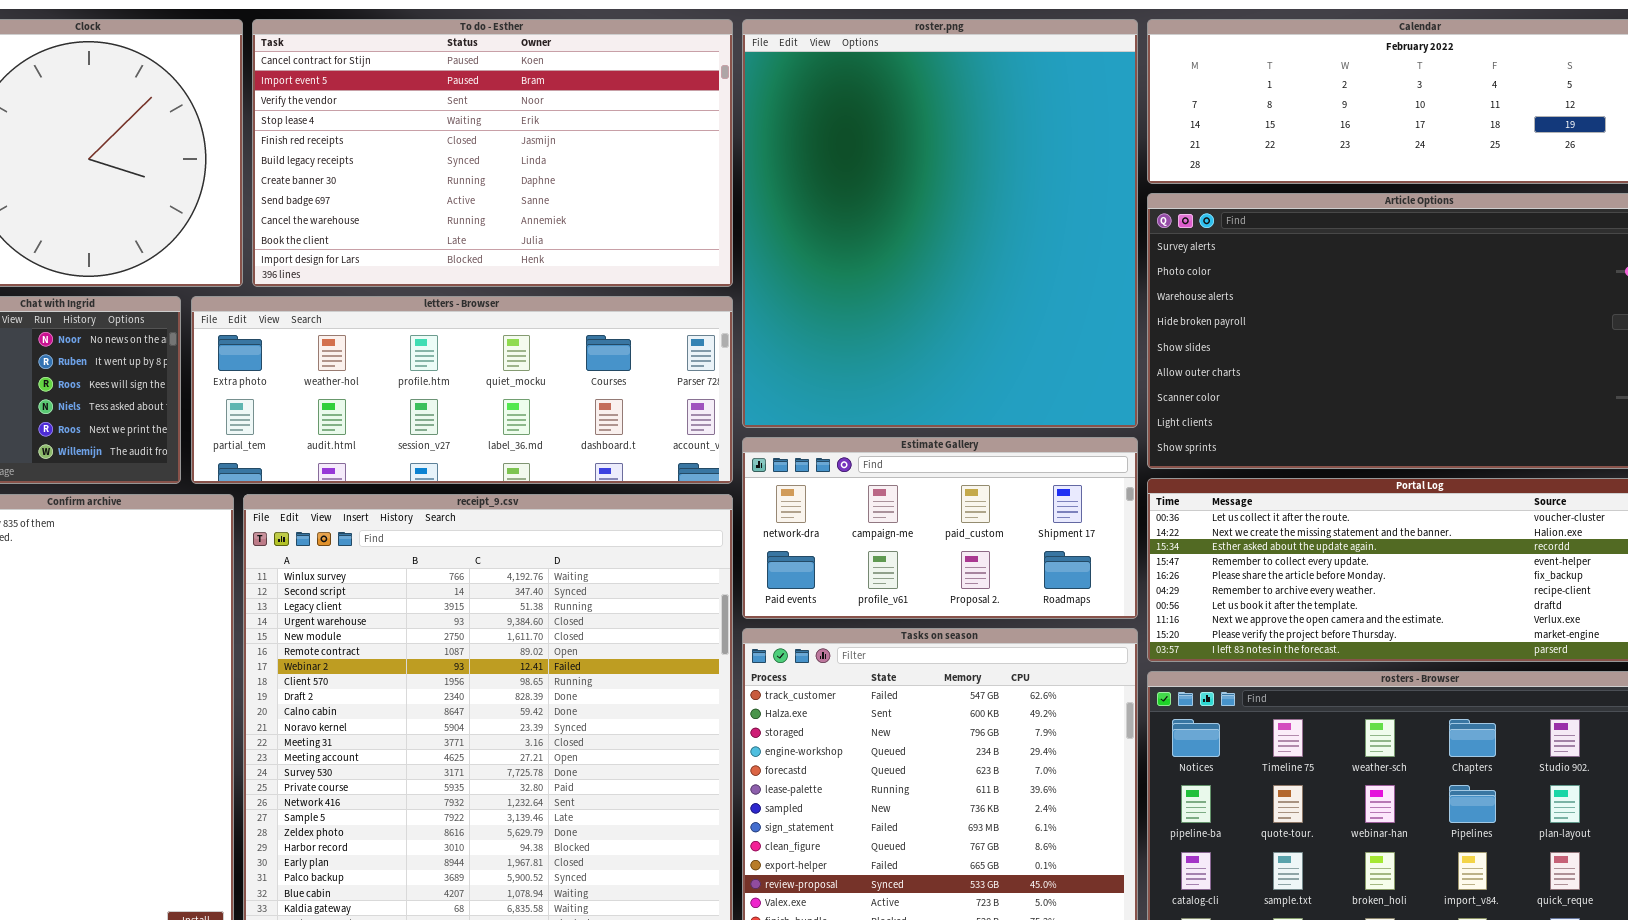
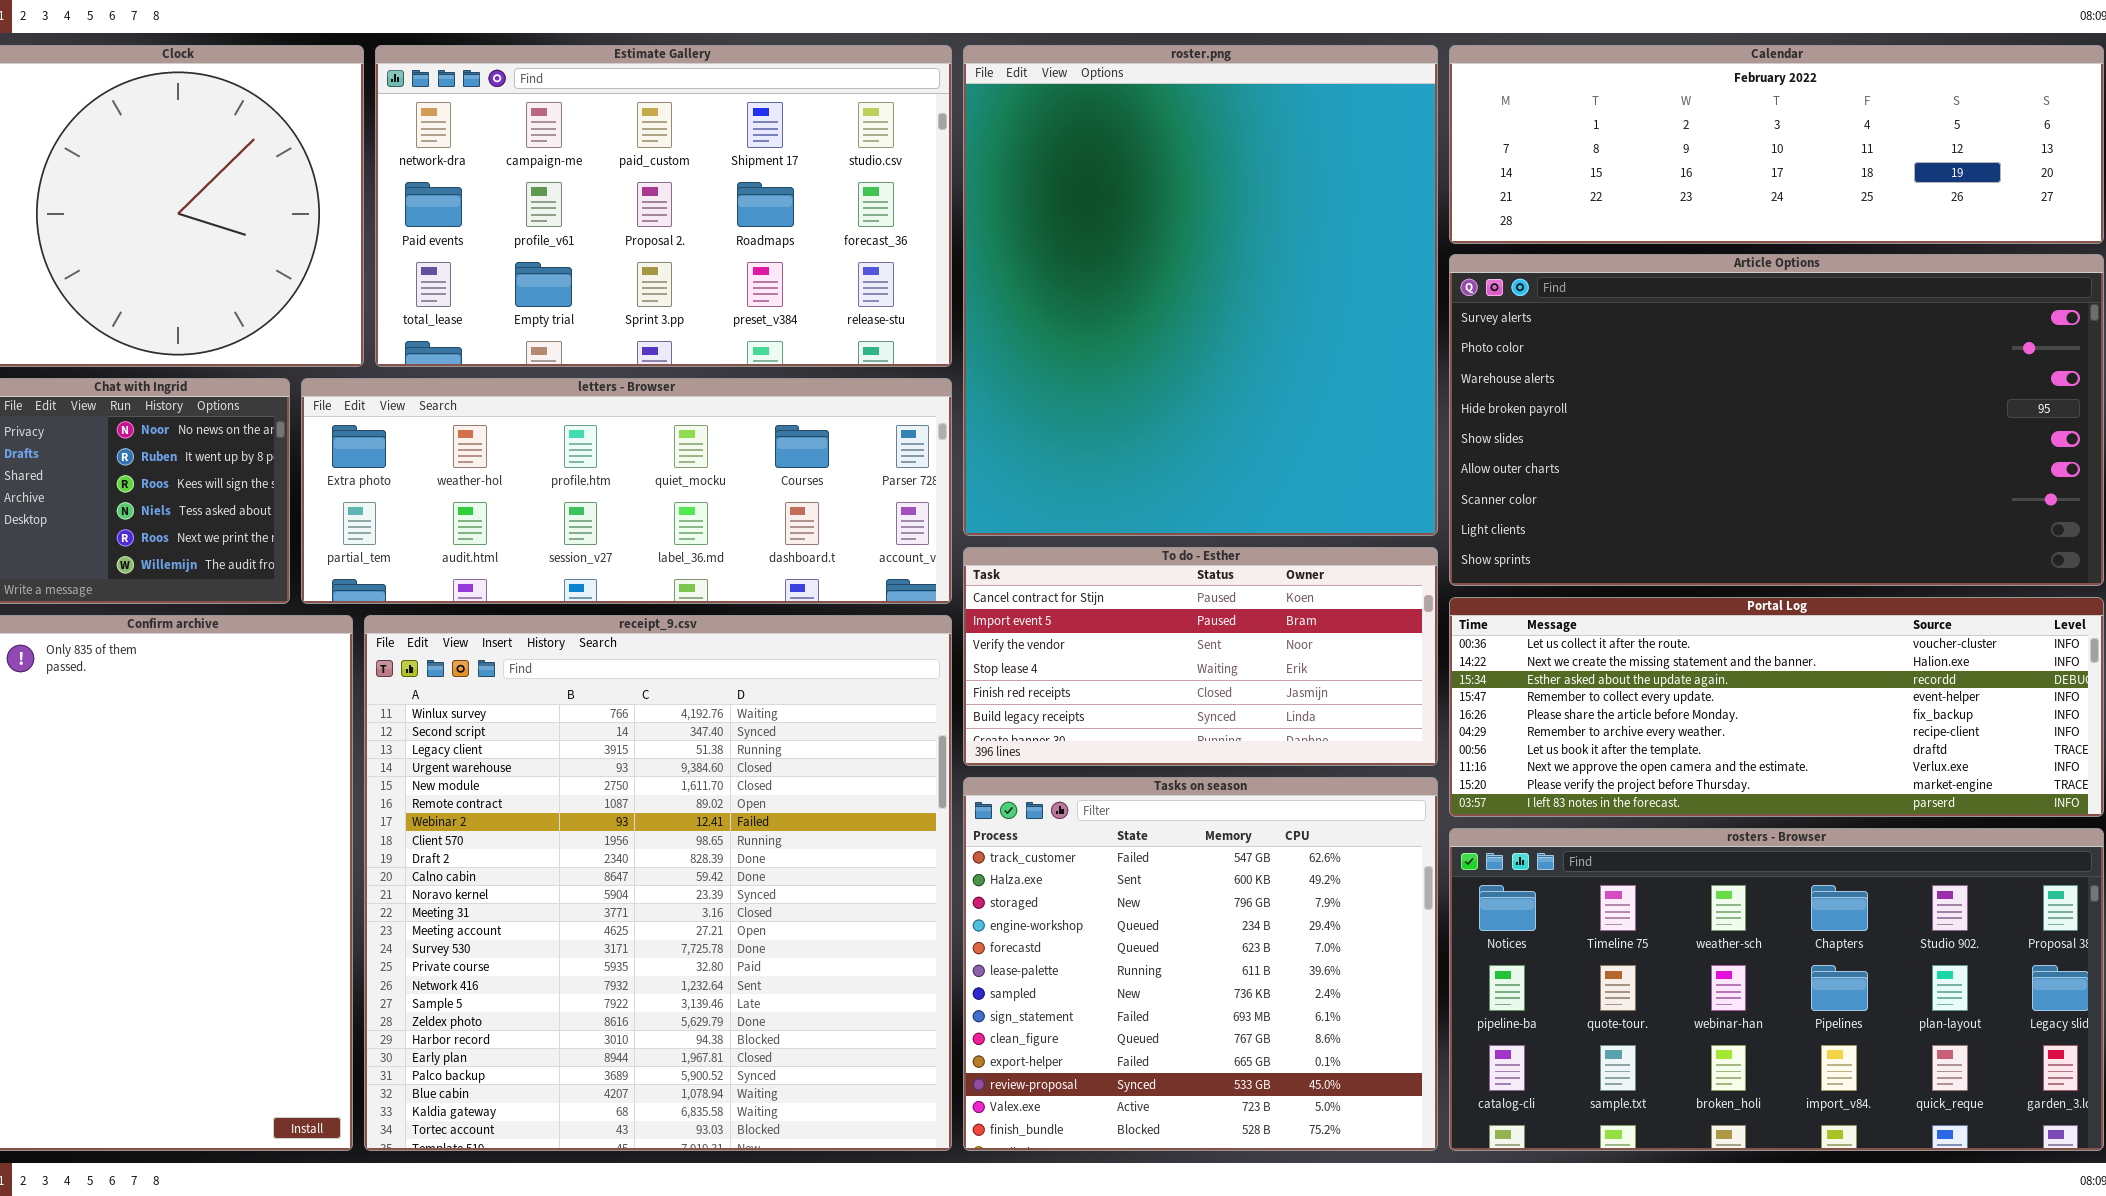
To do - Esther: [252,19,733,287] -> [963,547,1438,766], moved, resized
Estimate Gallery: [742,437,1138,619] -> [375,45,952,367], moved, resized

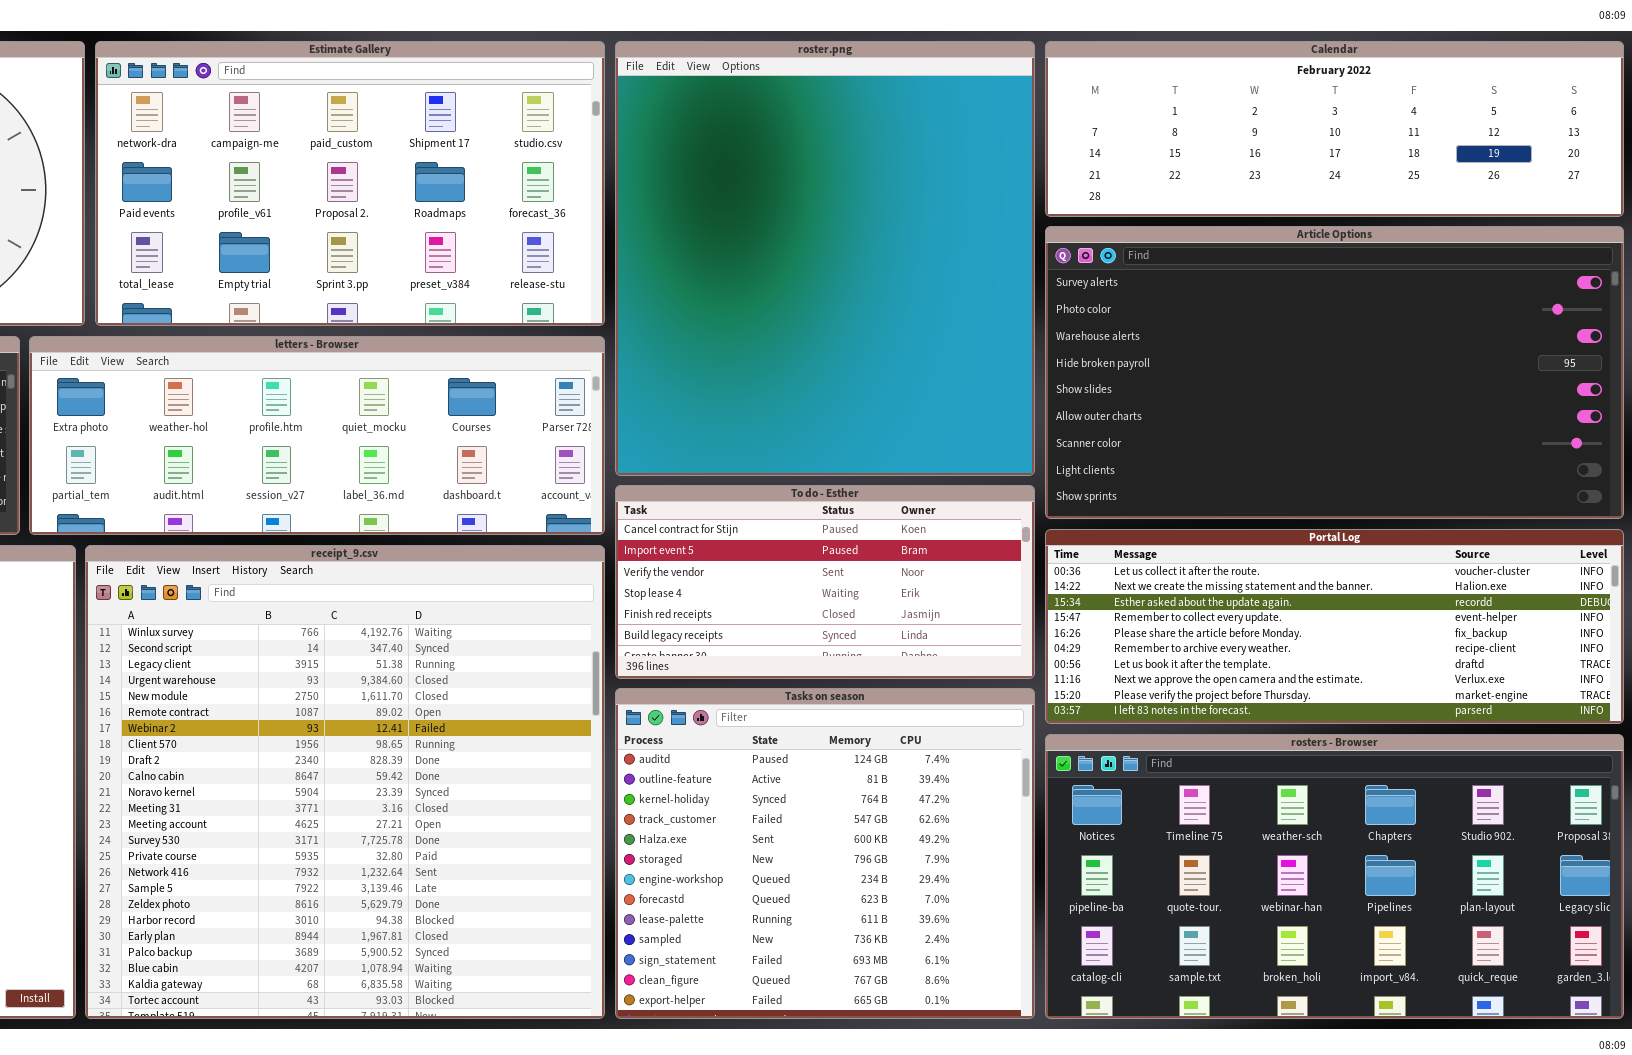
Tasks on season: [963,777,1438,1151] -> [615,688,1035,1019], scrolled up 3 rows

